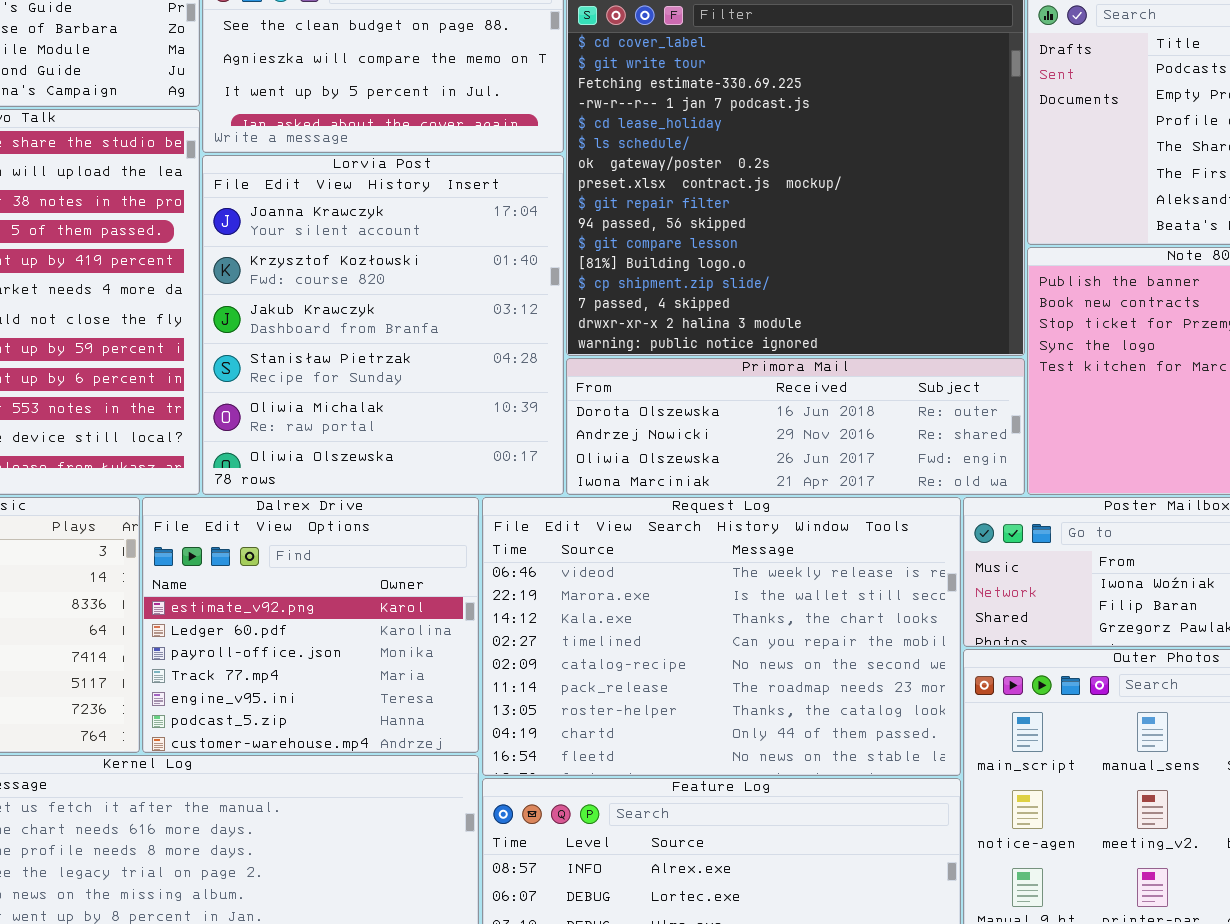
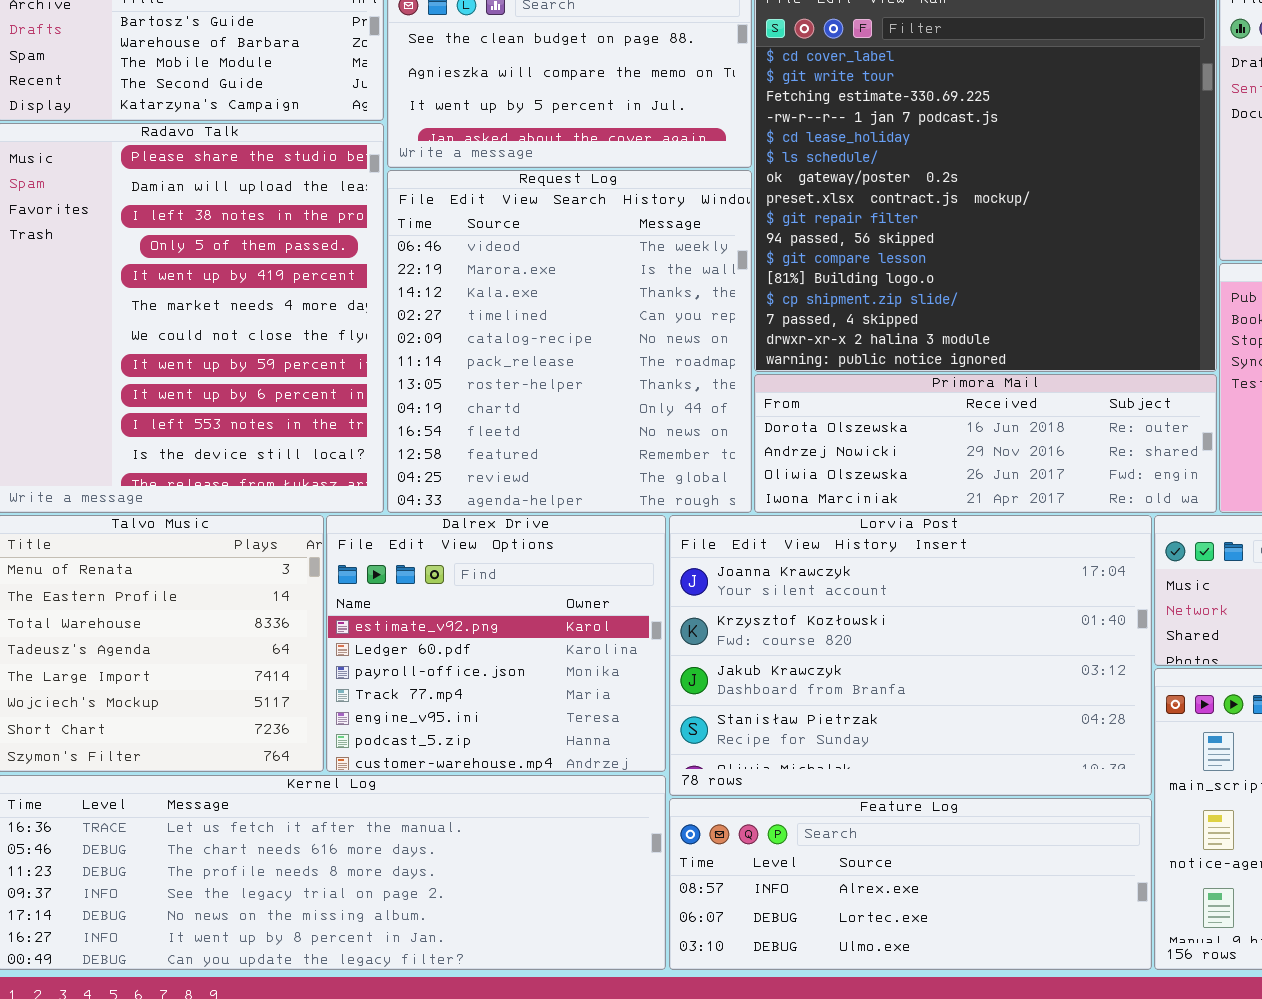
Lorvia Post: [202,155,564,495] -> [669,515,1152,796], moved, resized
Request Log: [482,497,961,776] -> [387,170,752,513], moved, resized

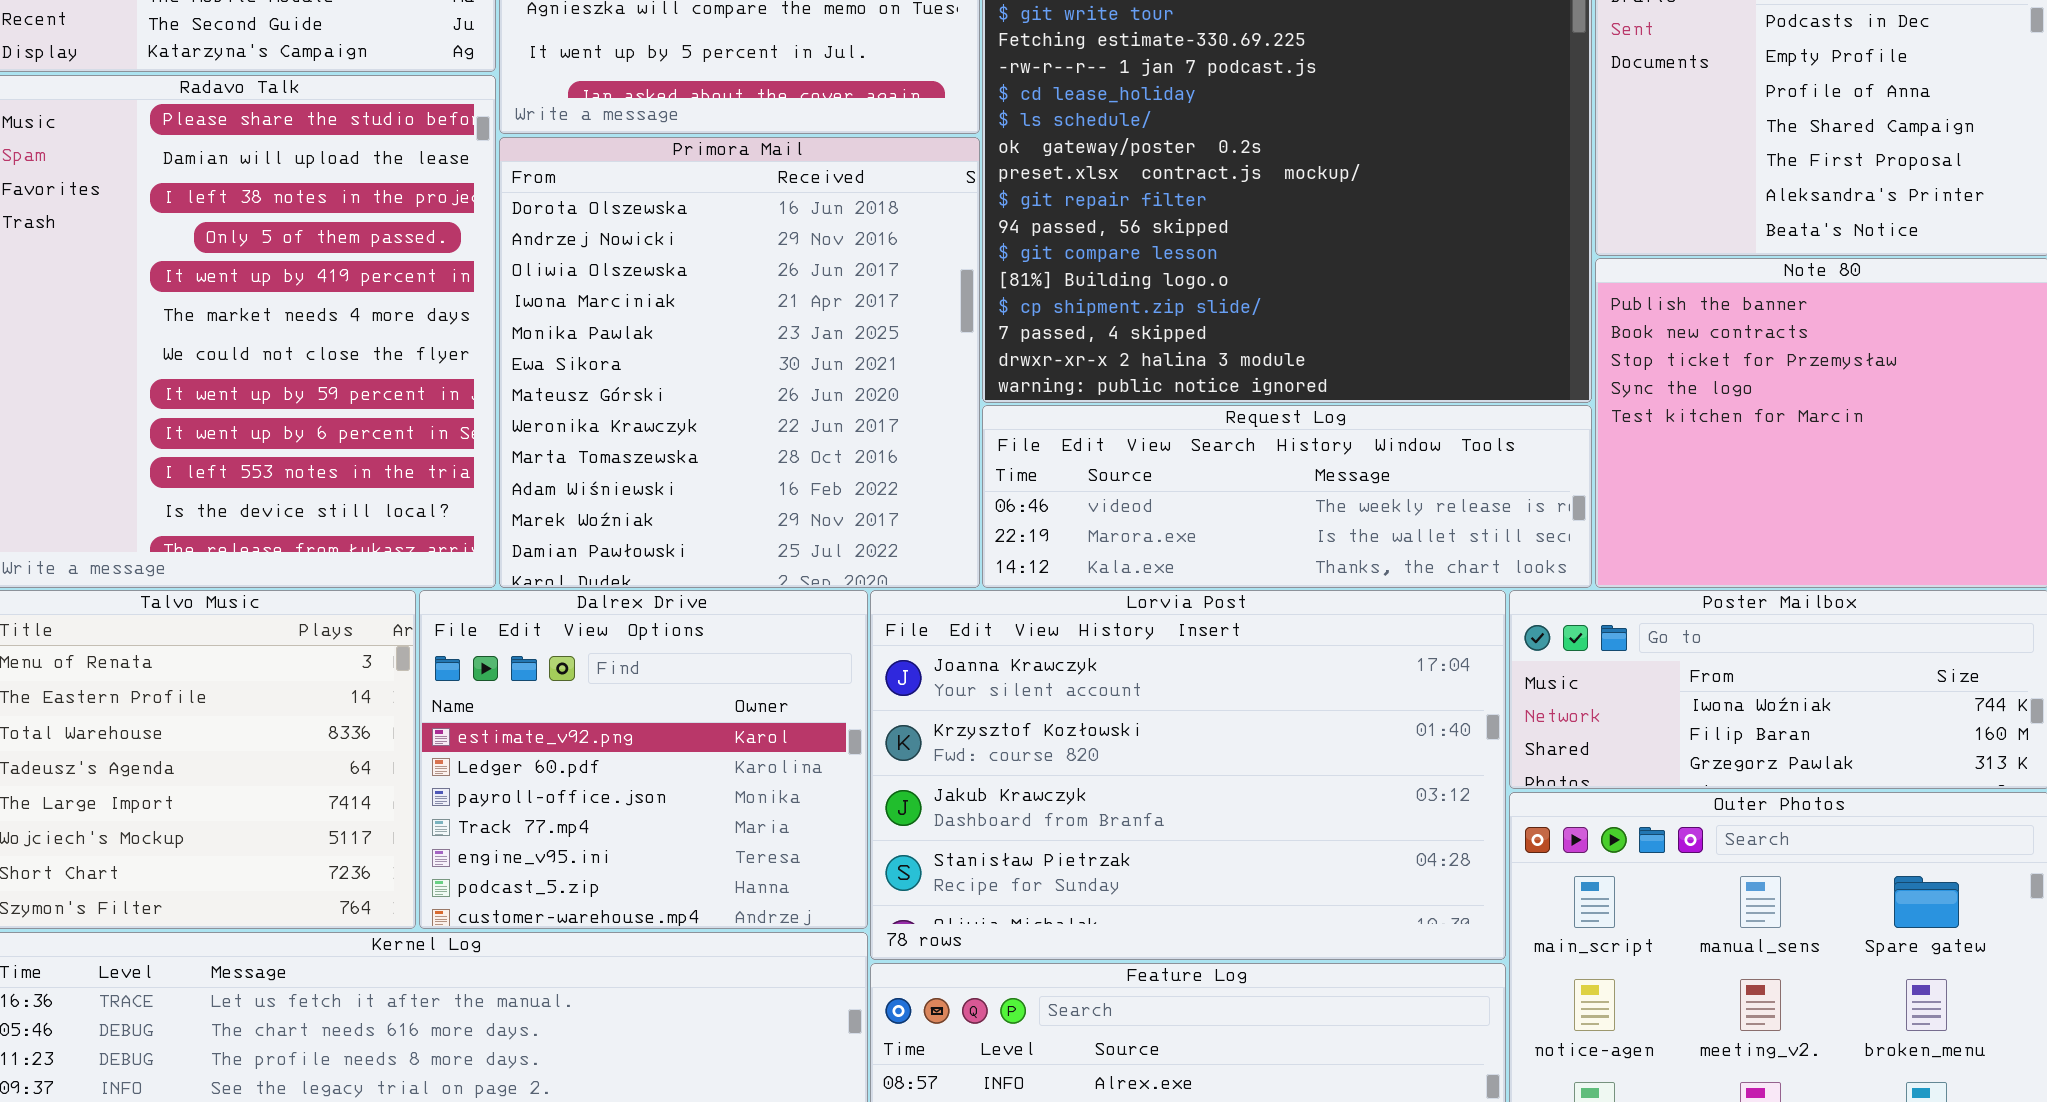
Request Log: [387,170,752,513] -> [982,405,1592,588], moved, resized
Primora Mail: [754,374,1217,513] -> [499,137,980,588], moved, resized

